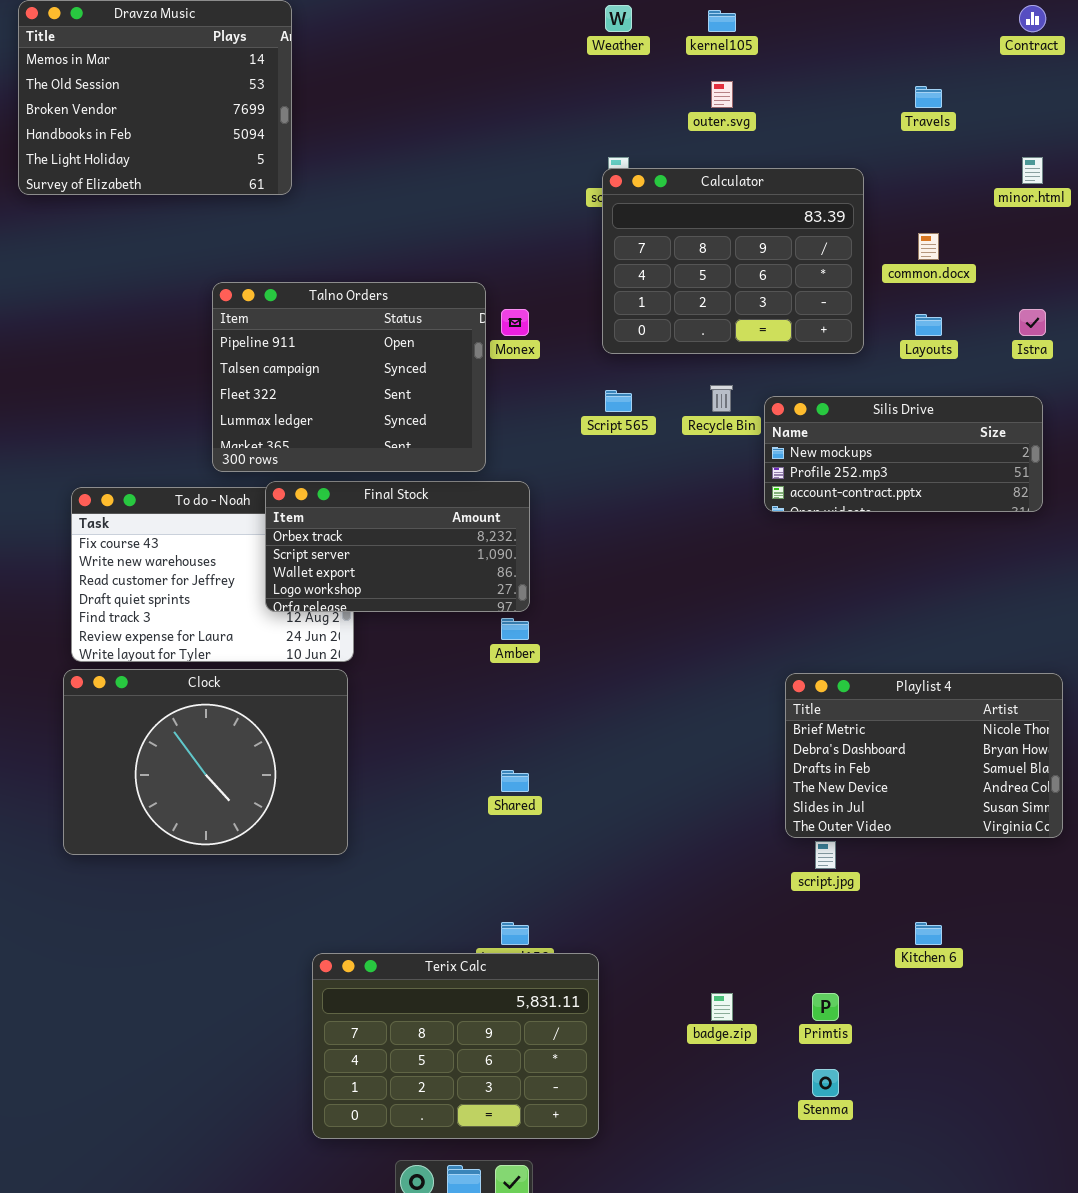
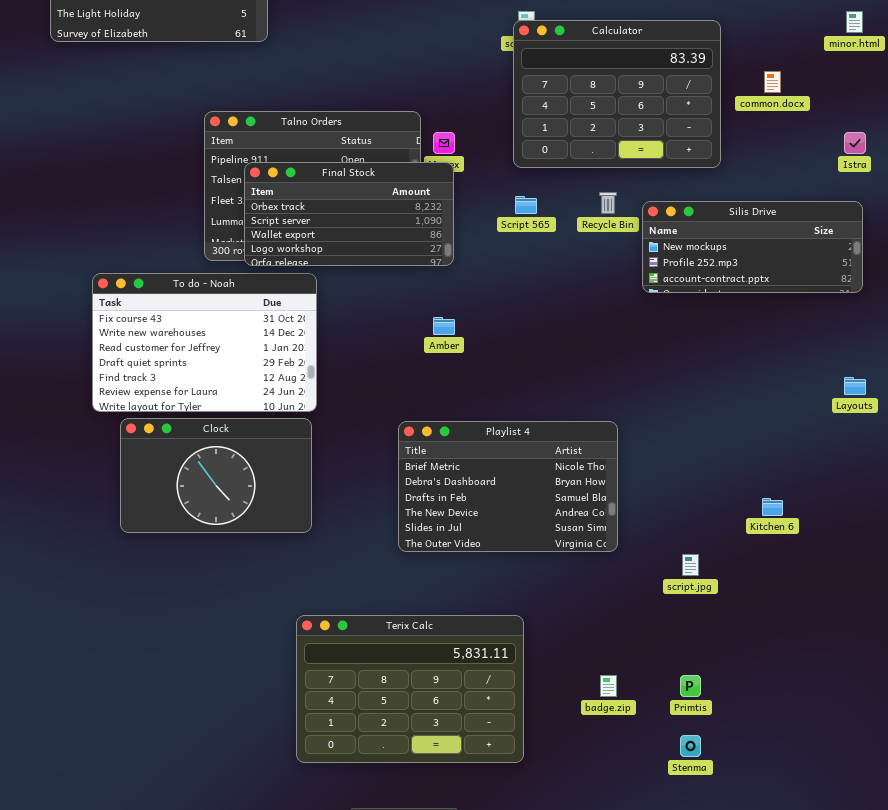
Layouts: [915,314,942,336] -> [844,377,866,395], moved
Final Stock: [265,481,530,612] -> [244,162,454,266], moved
Amber: [501,618,529,640] -> [433,317,455,335], moved
Clock: [63,669,348,855] -> [120,418,312,533], resized
Playlist 4: [785,673,1063,838] -> [398,421,618,552], moved
Kitchen 6: [915,922,942,945] -> [762,498,783,516], moved
Terix Calc: [312,953,599,1139] -> [296,615,524,763], moved

